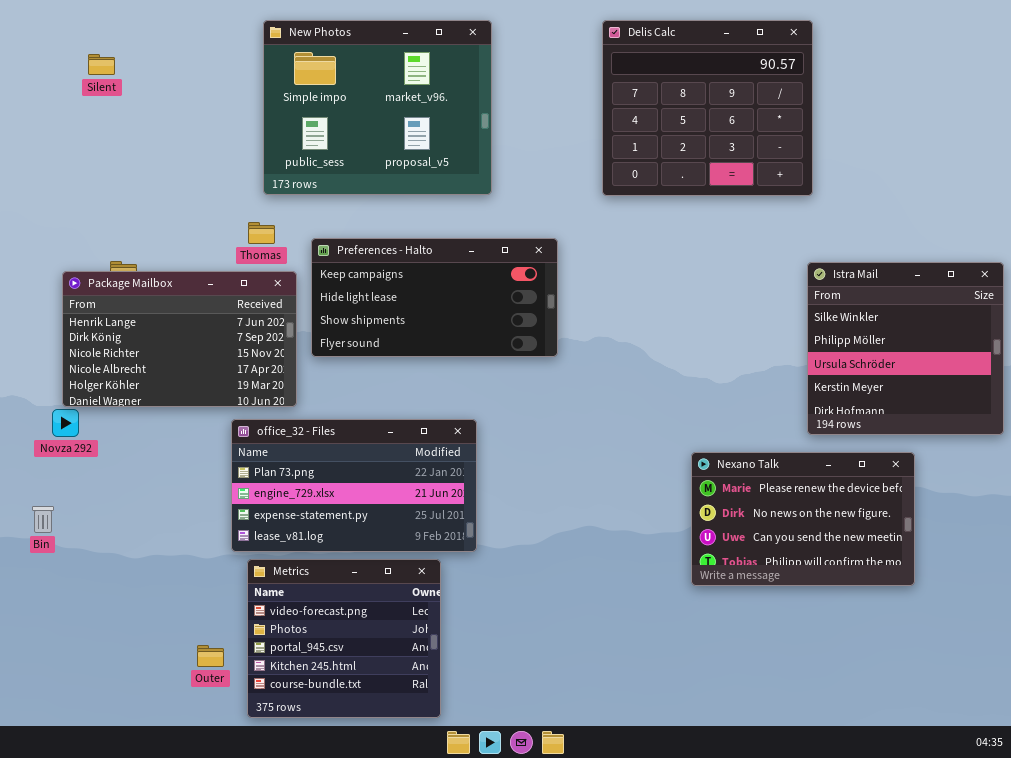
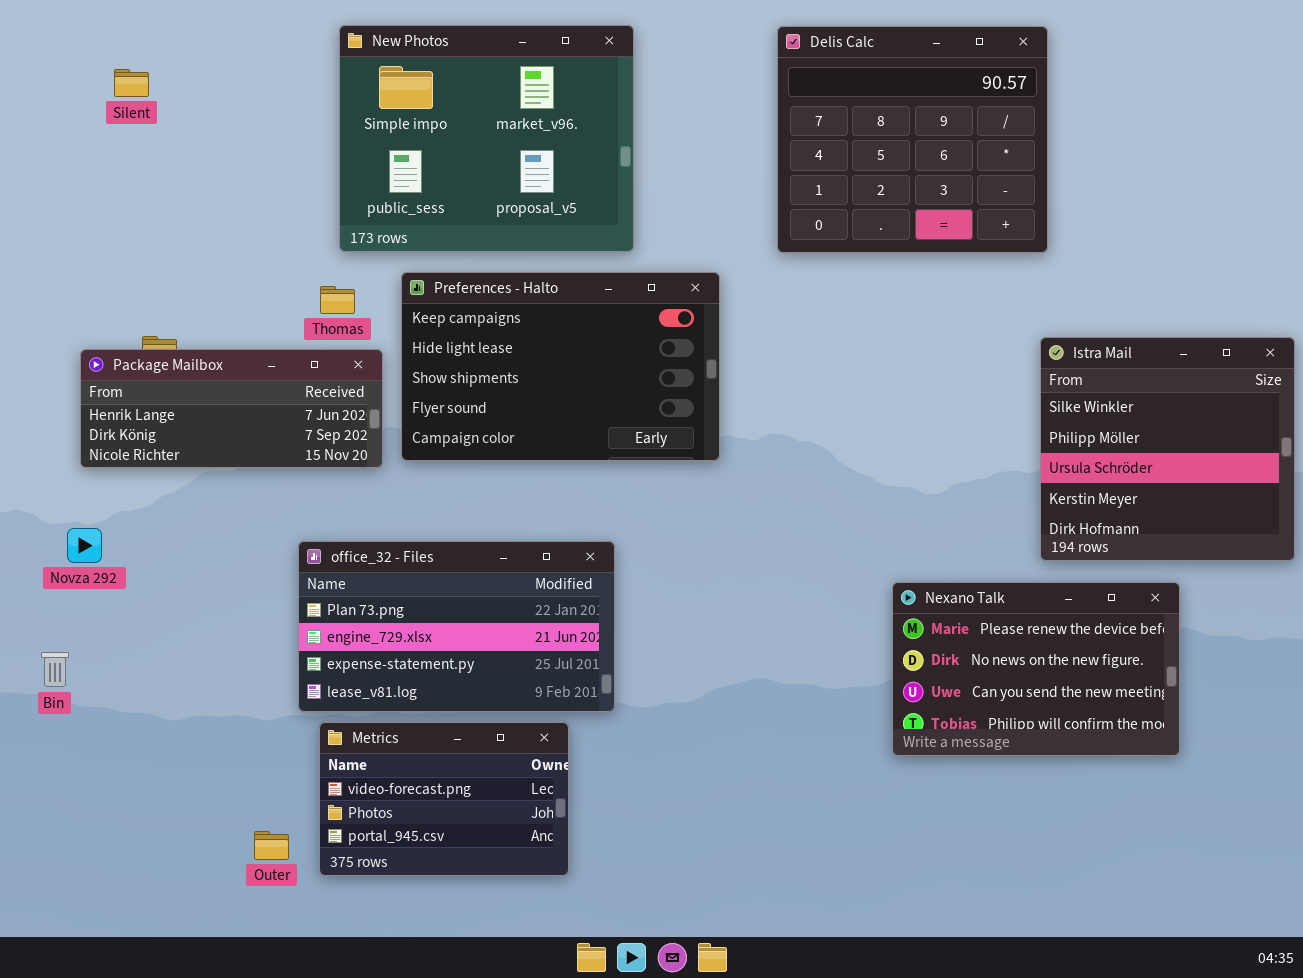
Preferences - Halto: [311,238,558,357] -> [401,272,720,461], resized
Package Mailbox: [62,271,297,407] -> [80,349,383,468], resized
Metrics: [247,559,441,718] -> [319,722,569,876], resized

